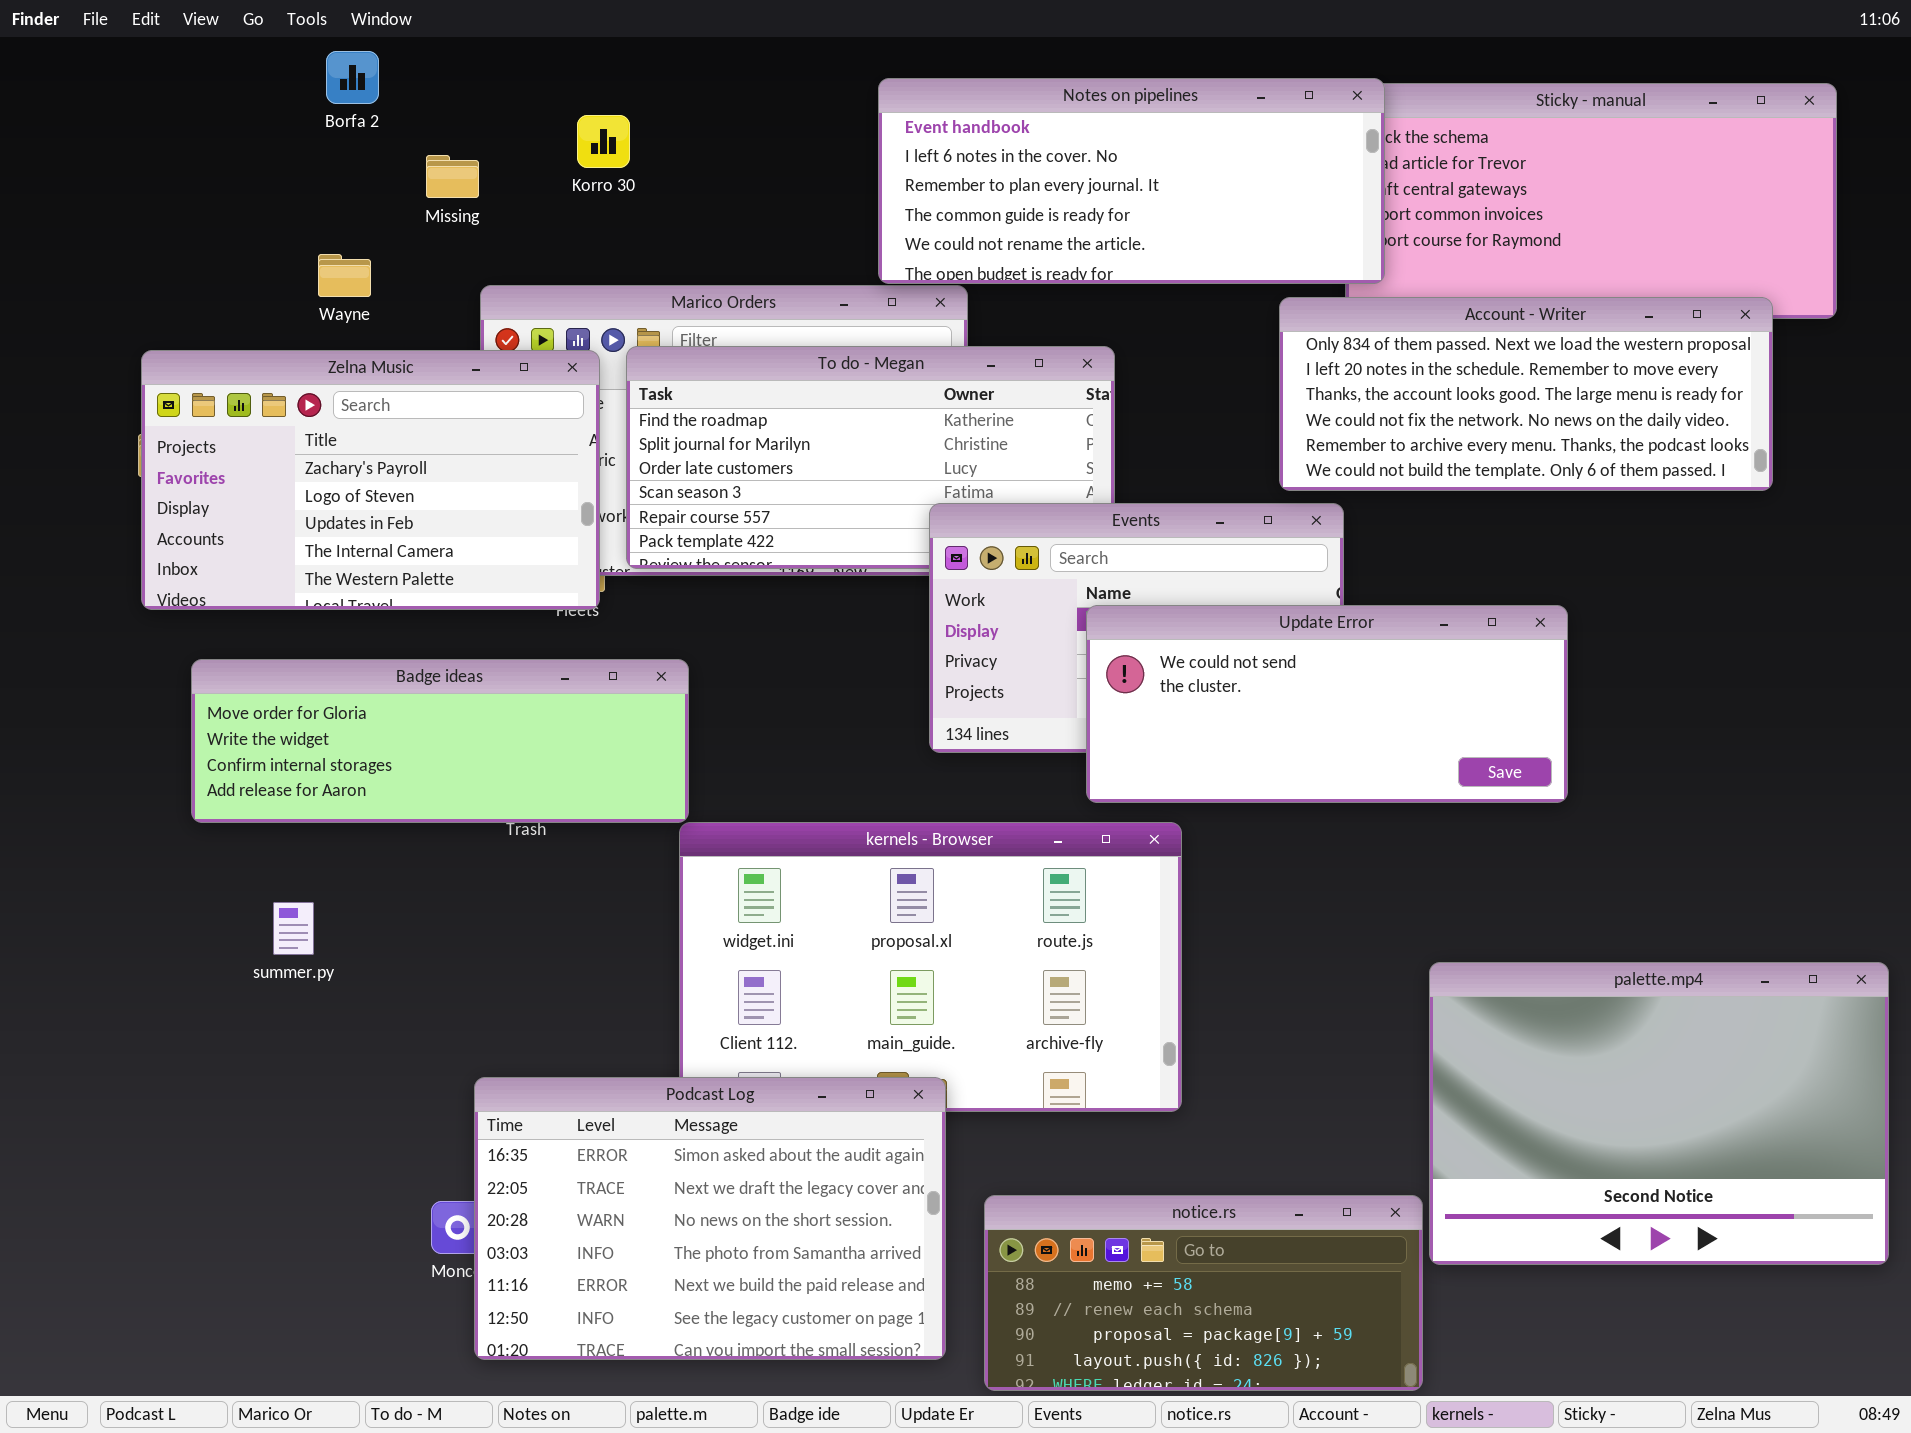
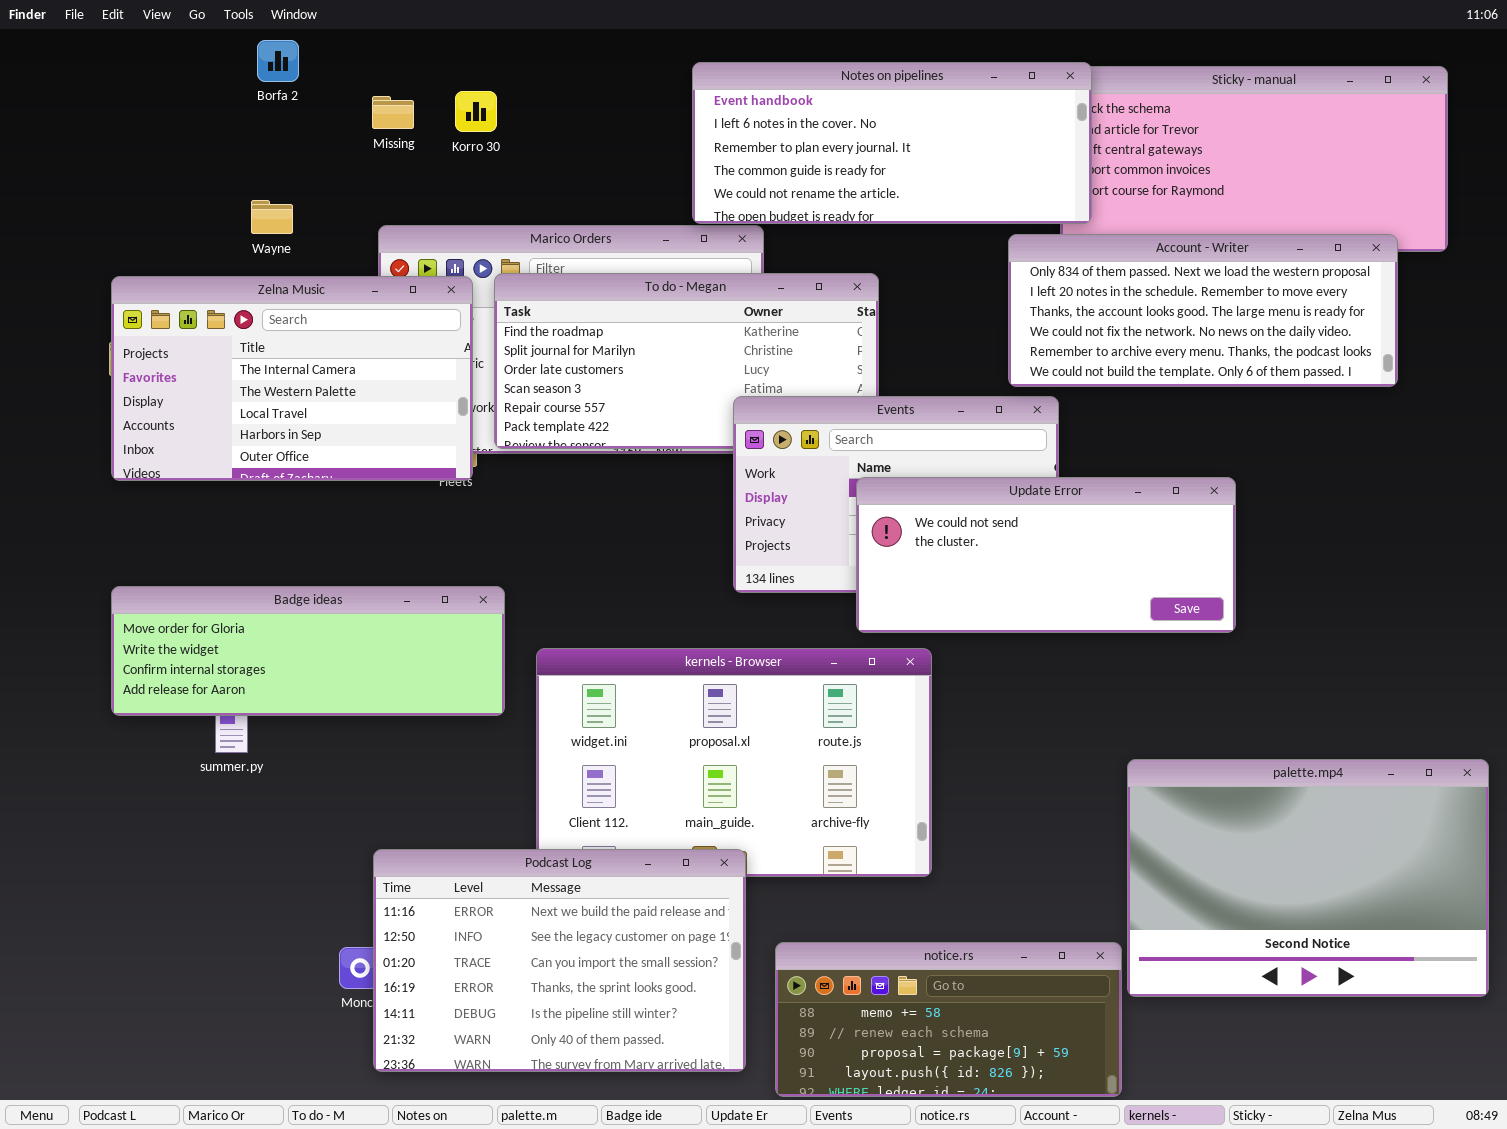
Missing: [426,155,479,198] -> [372,96,414,129], moved
Zelna Music: [141,350,600,610] -> [111,276,473,481], scrolled down 3 rows
Badge ideas: [191,659,689,823] -> [111,586,505,716], moved
Podcast Log: [474,1077,946,1360] -> [373,849,746,1072], scrolled down 4 rows

